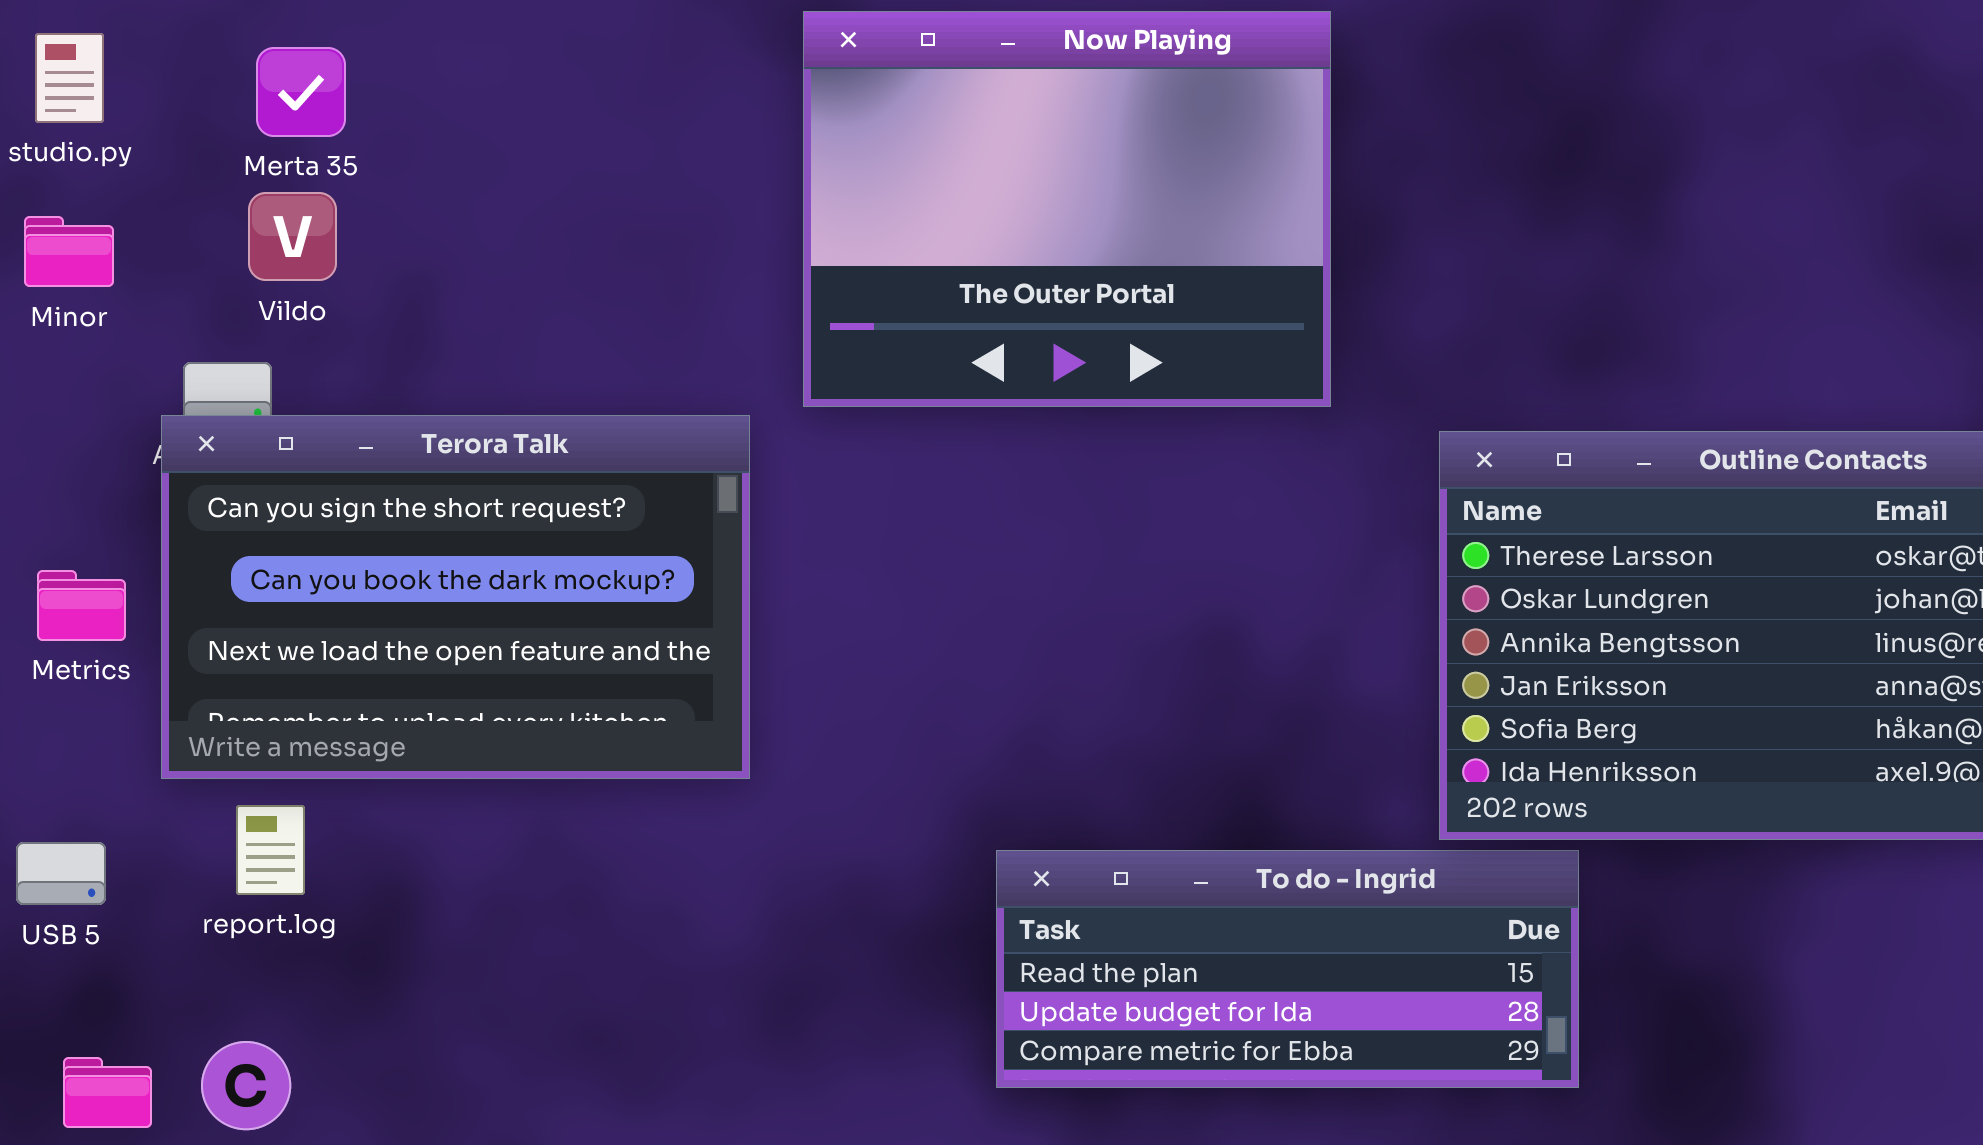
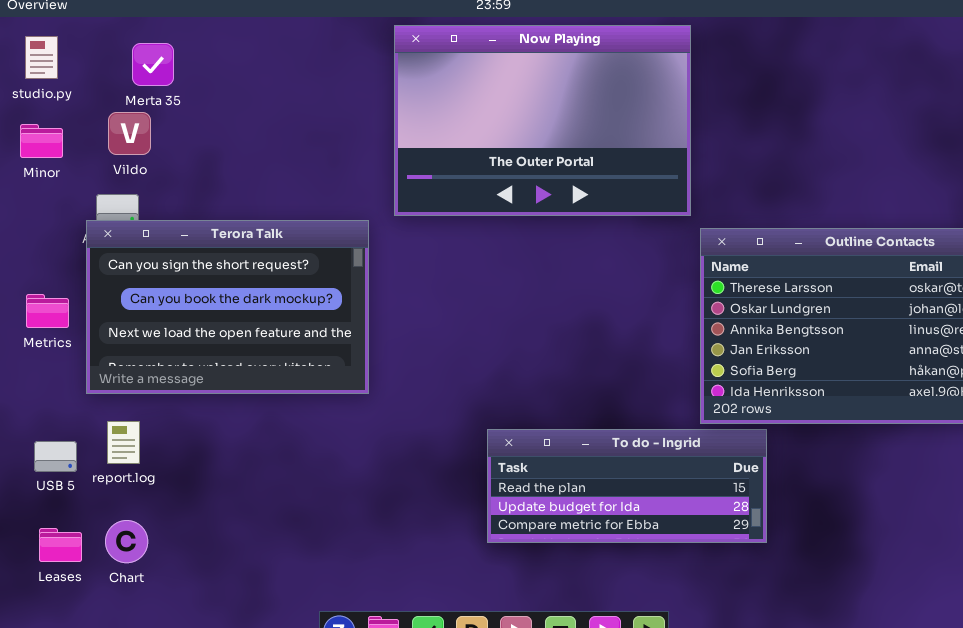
Now Playing: [803,11,1331,407] -> [394,25,691,216], resized
Vildo: [248,192,337,281] -> [108,112,151,155], moved
report.log: [236,805,305,895] -> [107,421,140,464], moved
USB 5: [16,842,106,905] -> [34,441,77,472], moved

